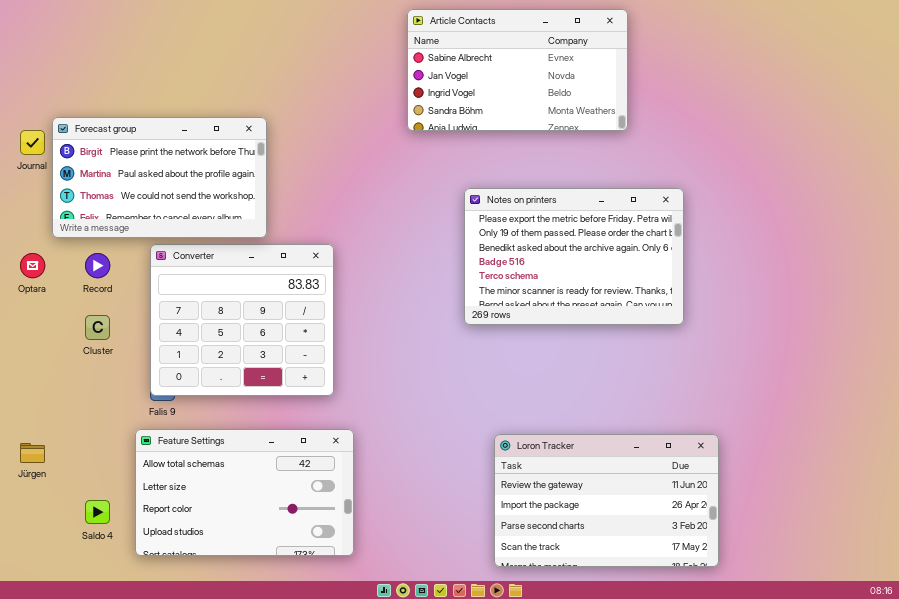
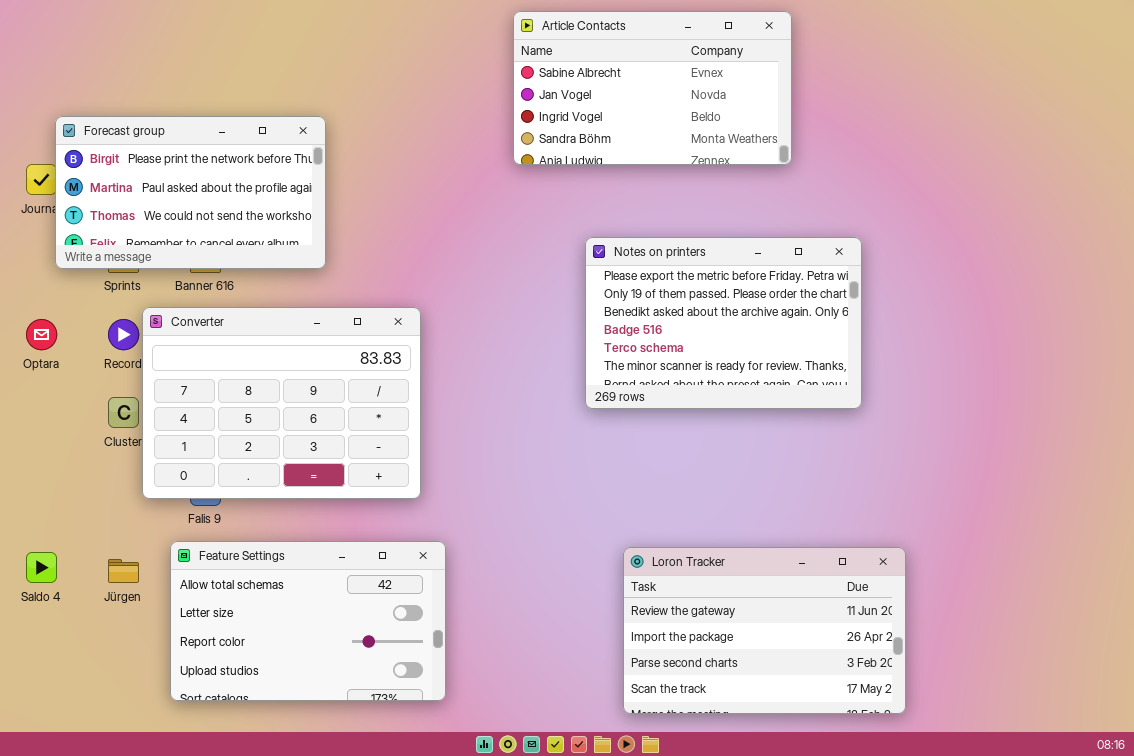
Forecast group: [52,117,267,238] -> [55,116,326,269], moved
Converter: [150,244,334,396] -> [142,307,421,499], resized
Jürgen: [20,443,45,463] -> [108,559,139,583], moved
Saldo 4: [85,500,110,524] -> [26,552,57,583], moved

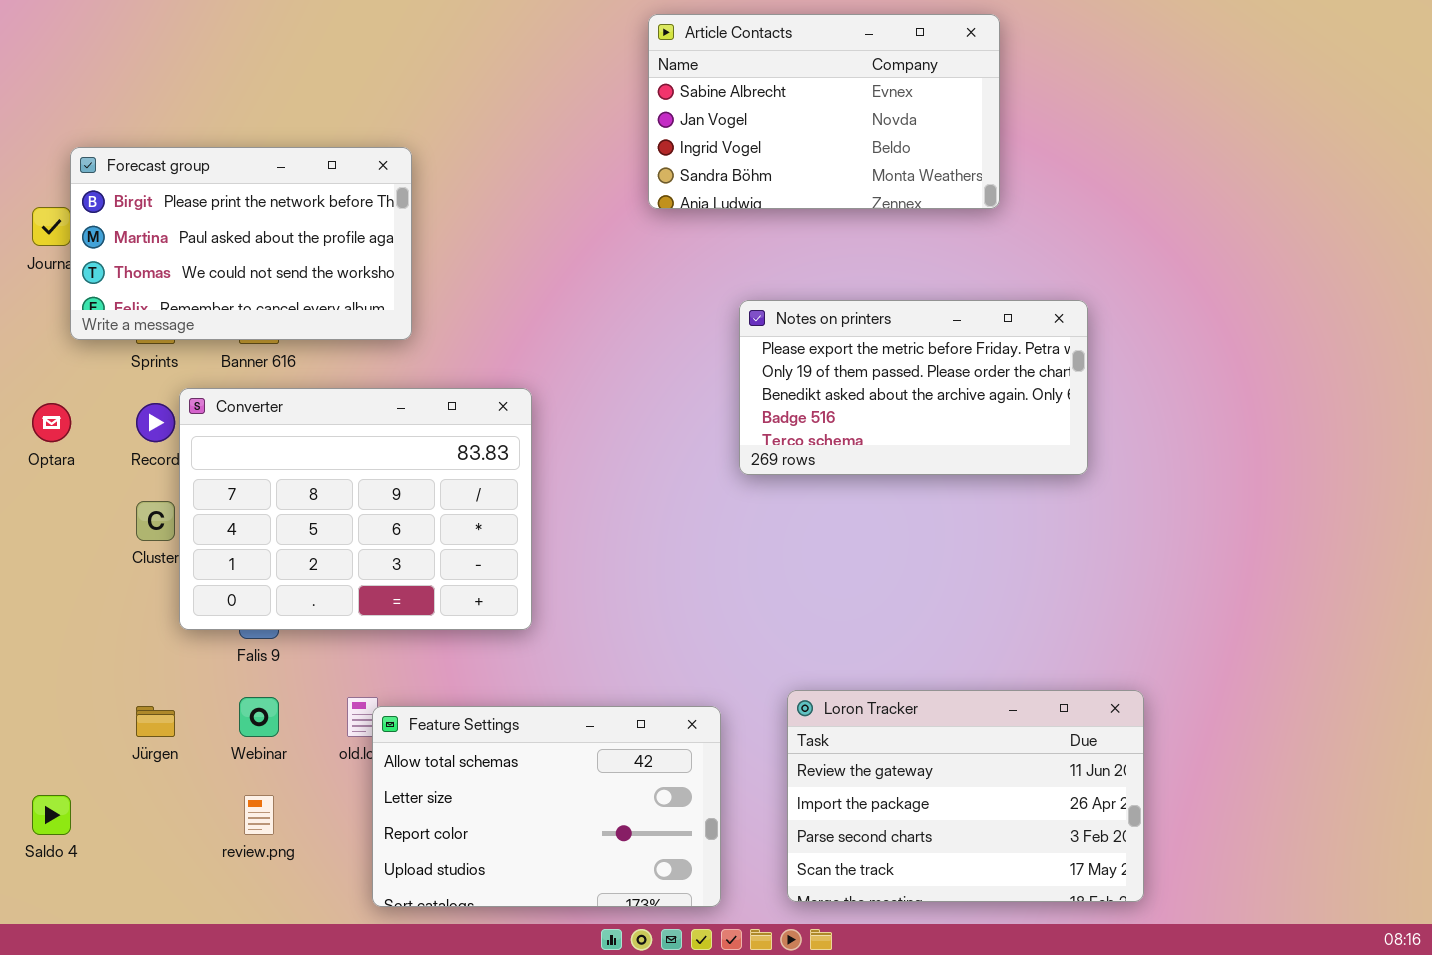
Notes on printers: [585,237,862,409] -> [739,300,1088,475], resized
Feature Settings: [170,541,446,701] -> [372,706,721,907], moved
Saldo 4: [26,552,57,583] -> [32,795,71,835], moved

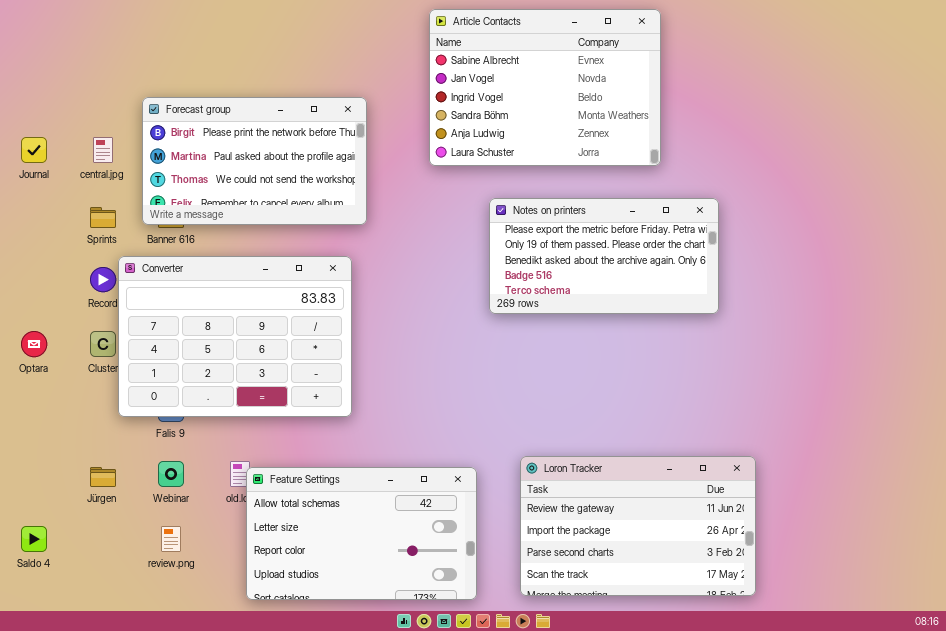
Article Contacts: [648,14,1000,209] -> [429,9,661,166], resized
Forecast group: [70,147,412,340] -> [142,97,367,225], moved
Optara: [32,403,71,442] -> [21,331,47,357], moved

